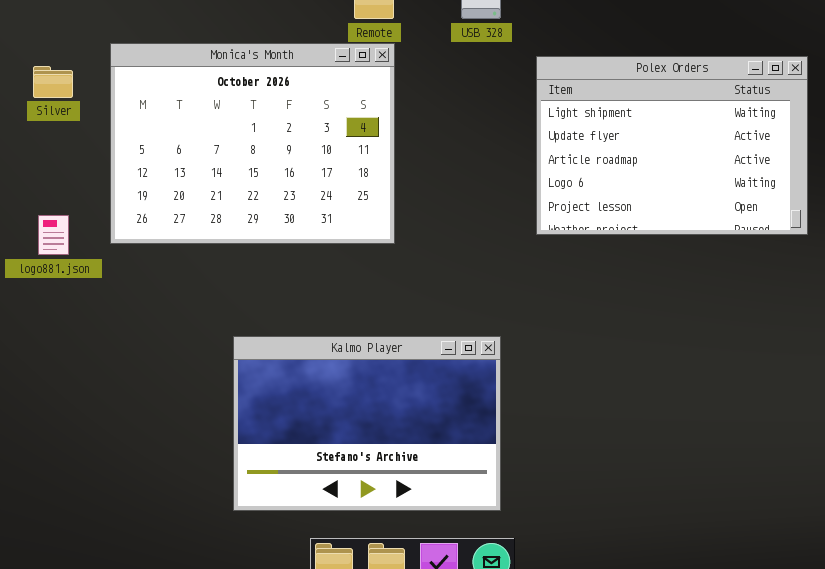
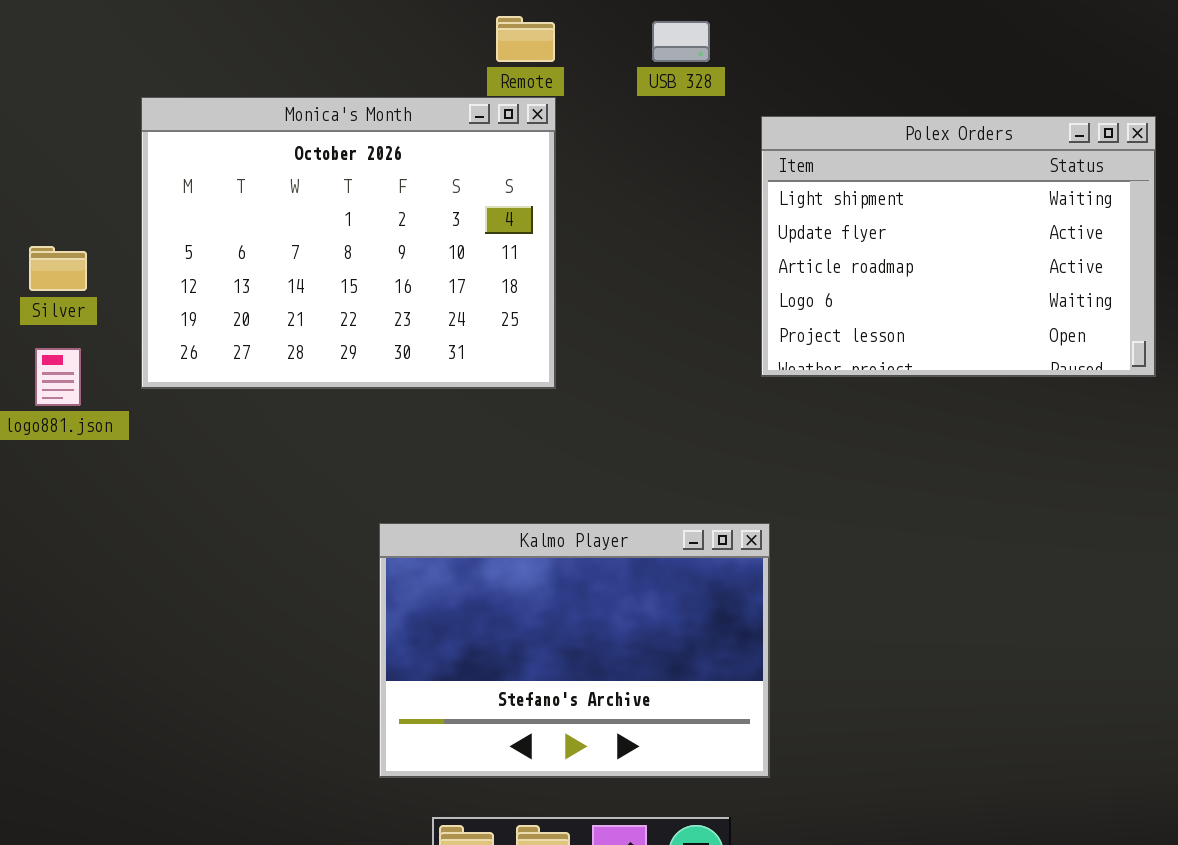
Silver: [33,66,73,98] -> [29,246,87,291], moved
Kalmo Player: [233,336,501,511] -> [379,523,770,778], moved

